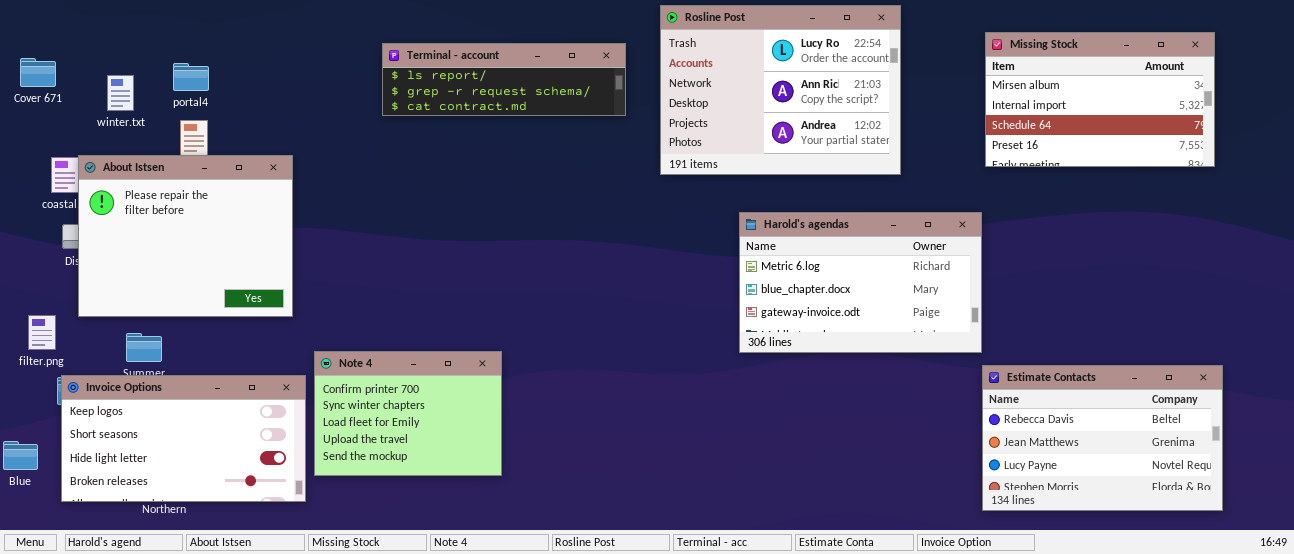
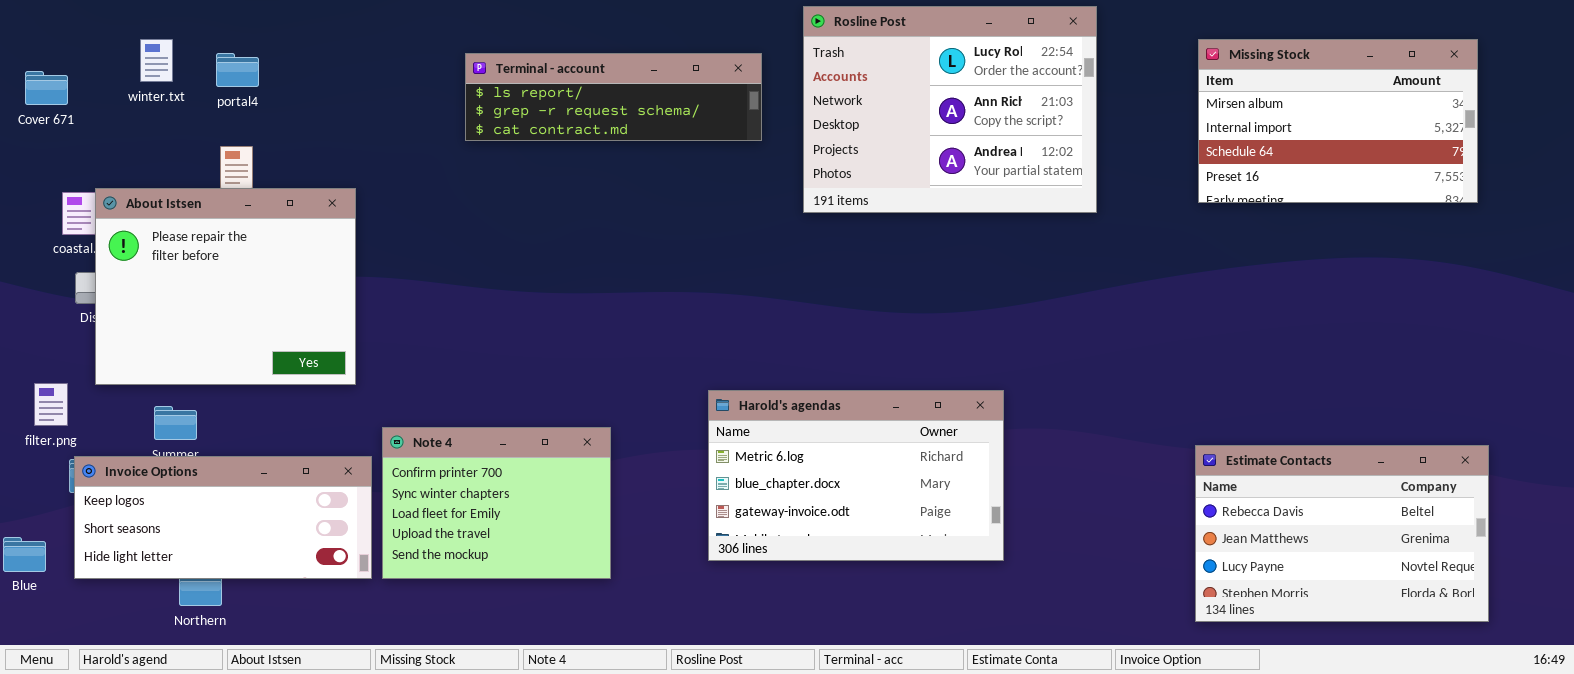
portal4: [173,63,209,91] -> [216,53,259,87], moved
winter.txt: [107,75,134,111] -> [140,39,173,82], moved
Harold's agendas: [739,212,982,353] -> [708,390,1004,561], moved
Invoice Options: [61,375,306,502] -> [74,456,372,579], resized

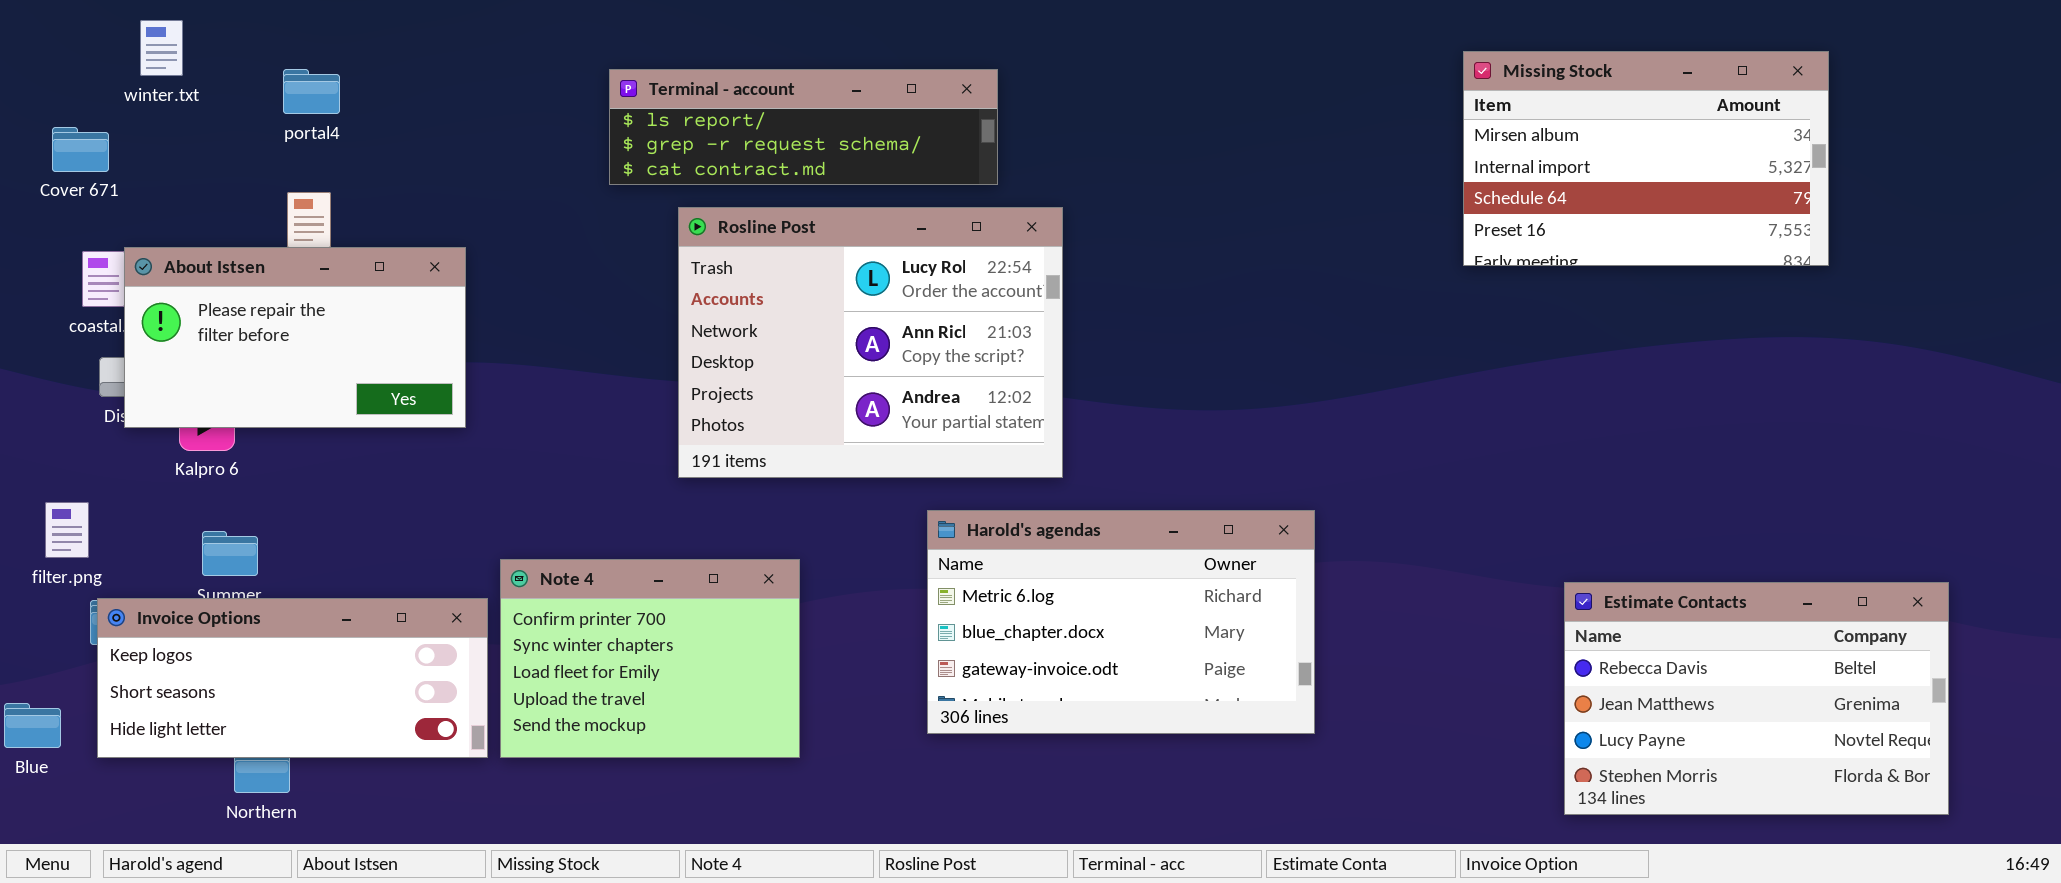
Rosline Post: [803,6,1097,213] -> [678,207,1063,478], moved
winter.txt: [140,39,173,82] -> [140,20,183,76], moved
Missing Stock: [1198,39,1478,203] -> [1463,51,1829,266], moved
Cover 671: [25,71,68,105] -> [52,127,109,172], moved
About Istsen: [95,188,356,385] -> [124,247,466,428], resized

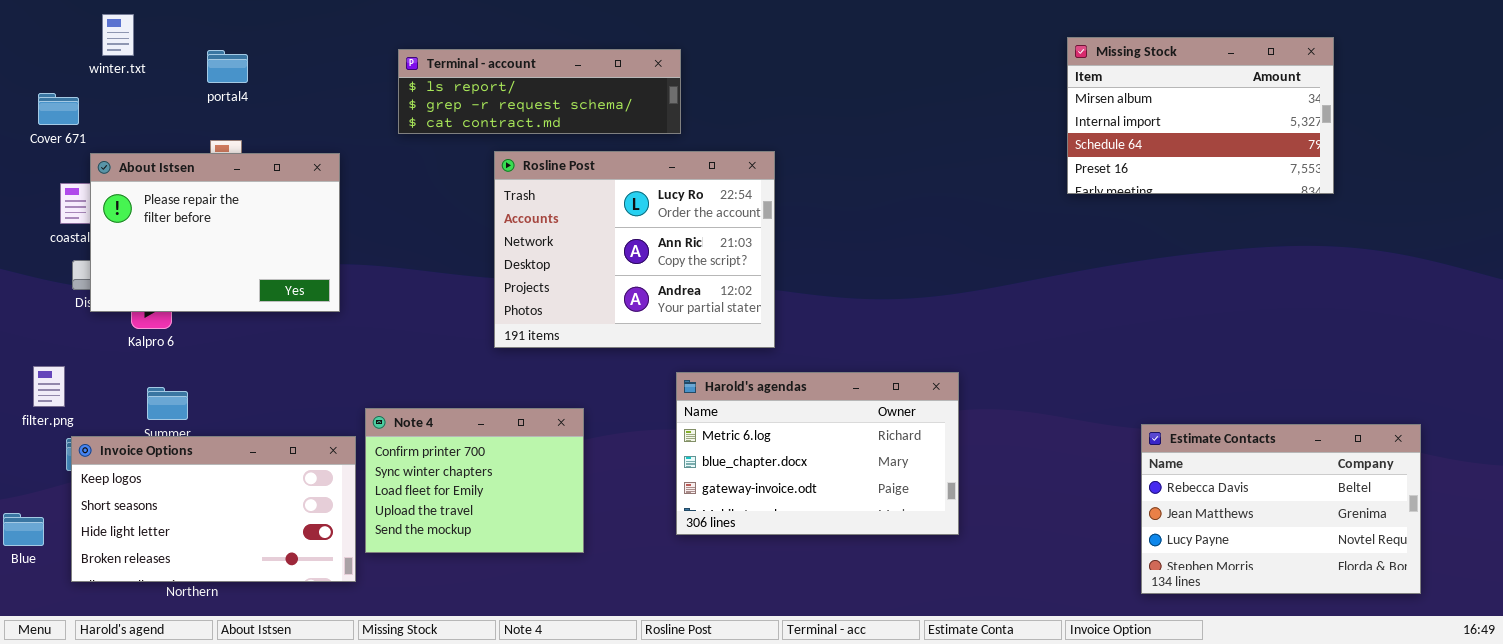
Terminal - account: [609,69,998,185] -> [398,49,681,134], moved
About Istsen: [124,247,466,428] -> [90,153,340,312], resized
Invoice Options: [97,598,488,758] -> [71,436,356,582], resized

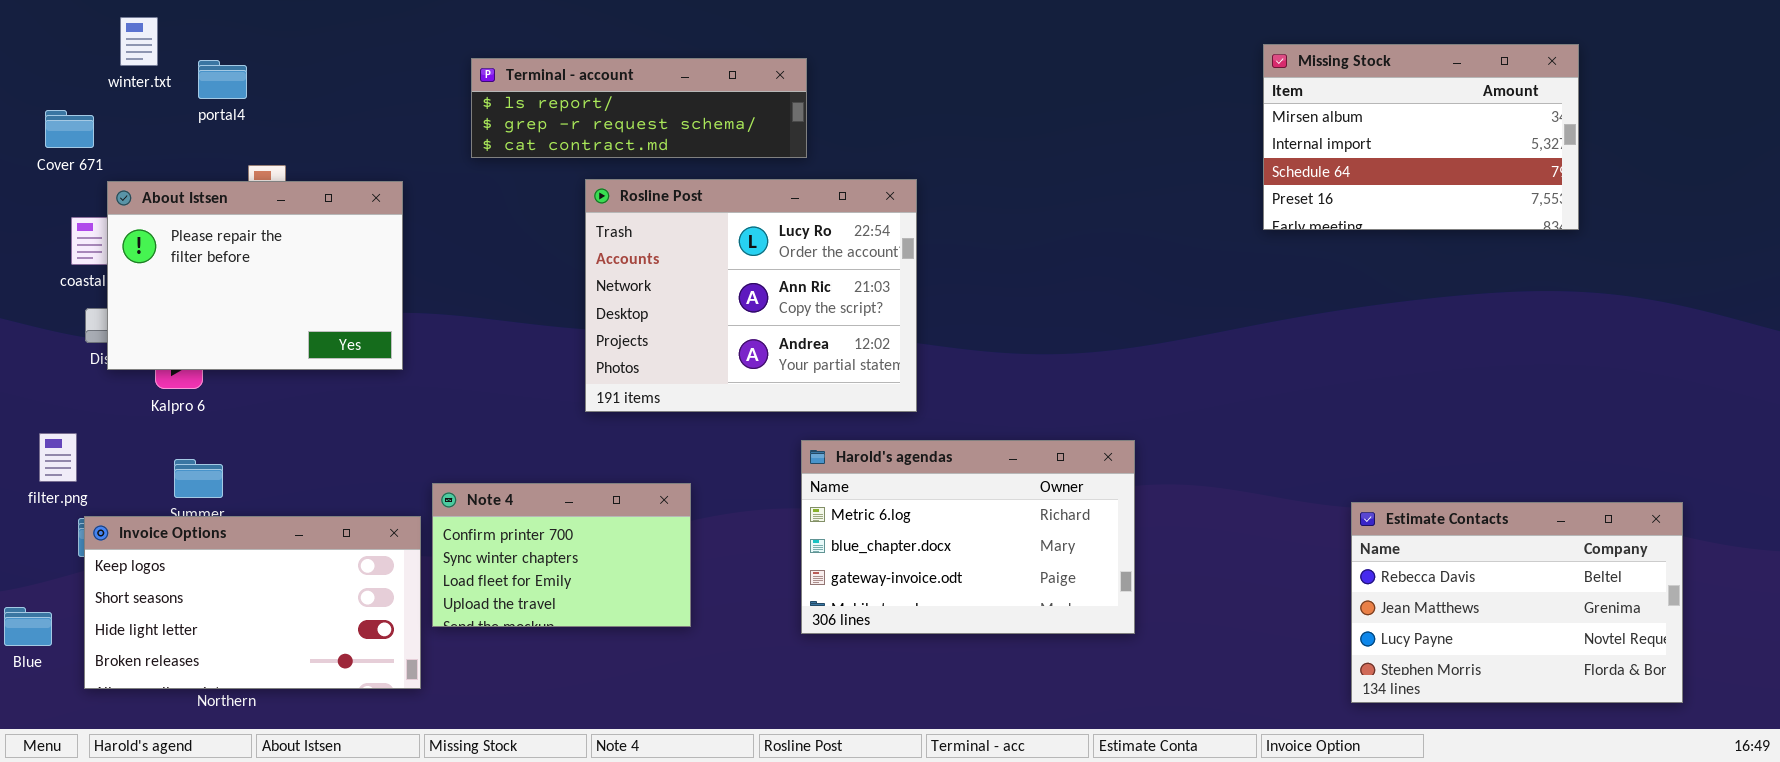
portal4: [207,50,248,83] -> [198,60,247,99], moved
Note 4: [365,408,584,553] -> [432,483,691,627], resized

